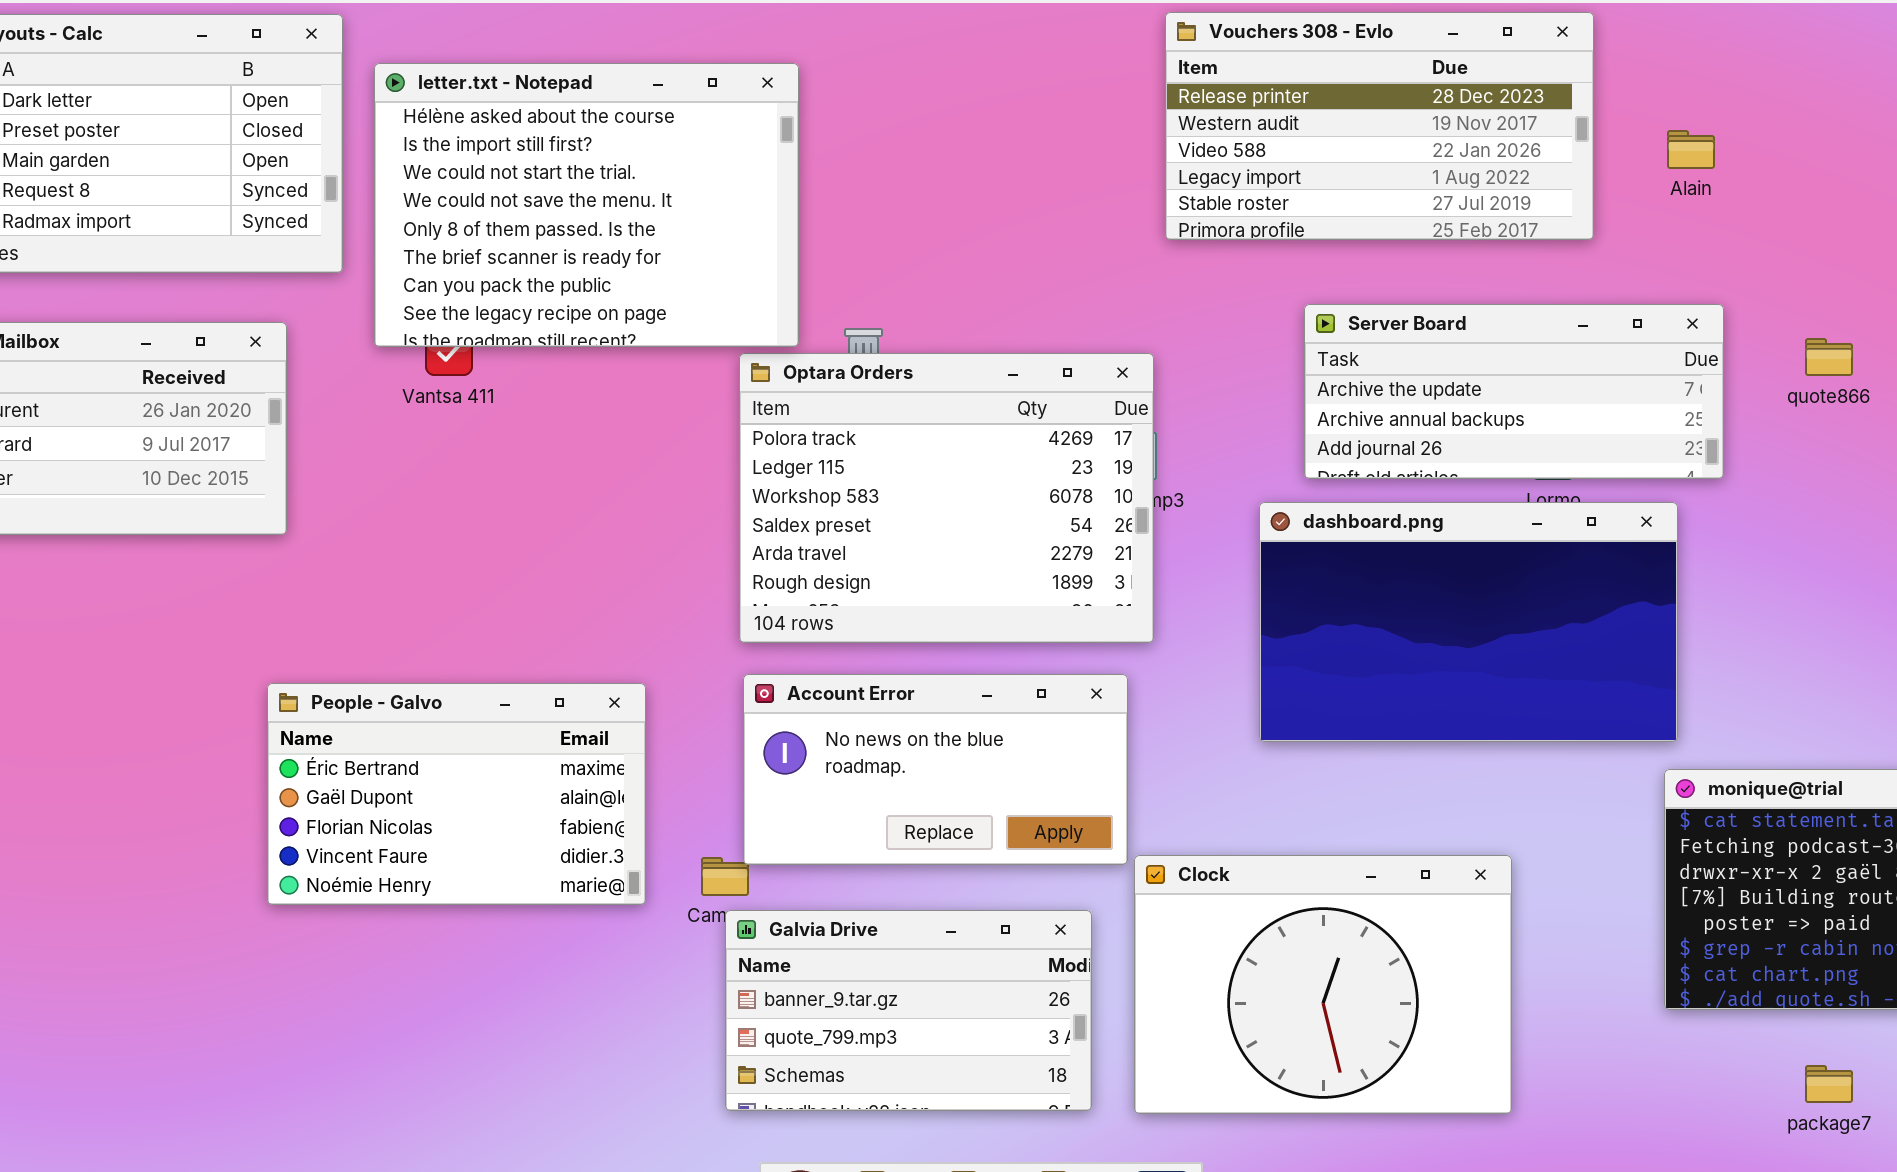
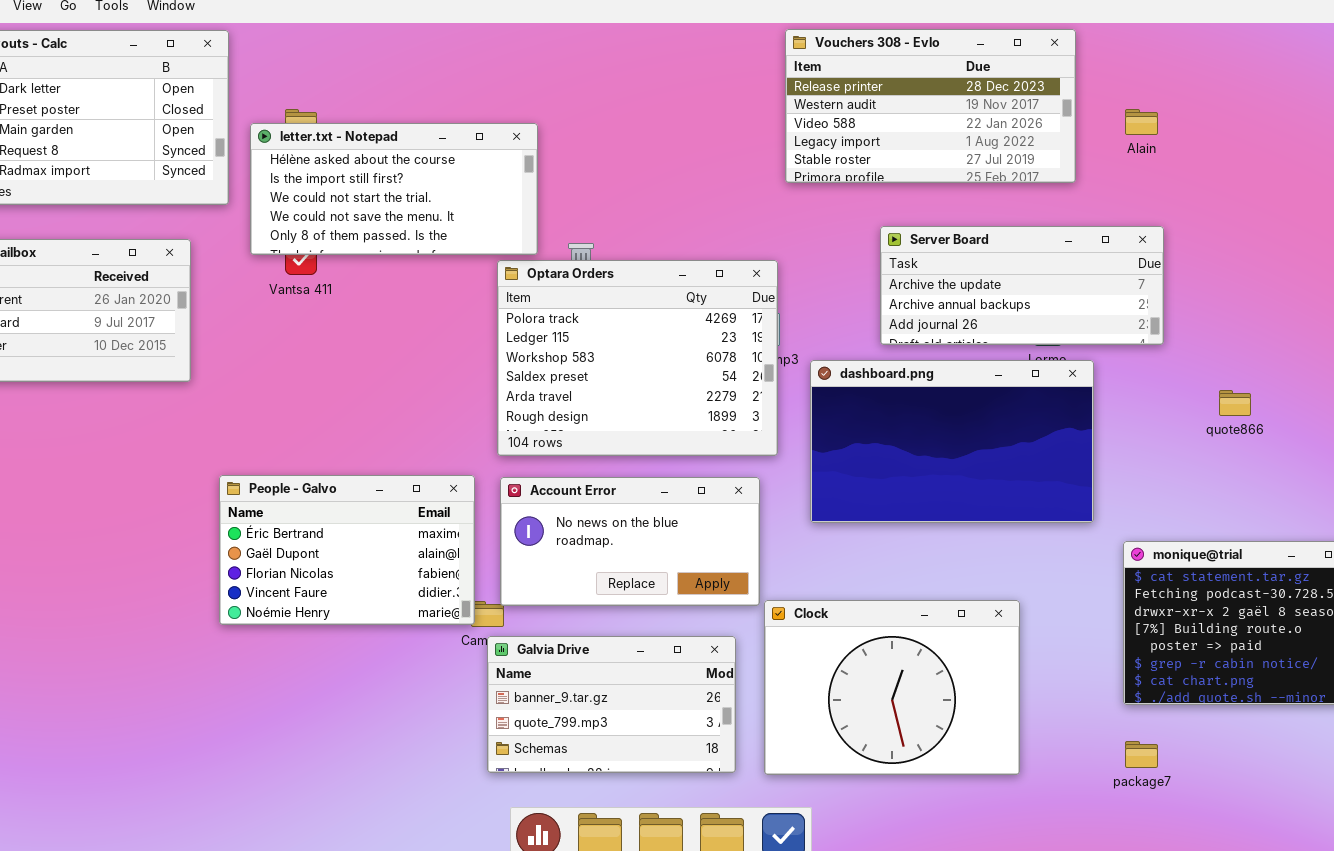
letter.txt - Notepad: [374,63,799,347] -> [250,123,538,255], resized
quote866: [1805,338,1853,376] -> [1219,390,1251,416], moved
dashboard.png: [1259,502,1678,742] -> [810,360,1094,523], moved
People - Galvo: [267,683,646,905] -> [219,475,475,625], moved
package7: [1805,1065,1853,1103] -> [1125,741,1158,768], moved

